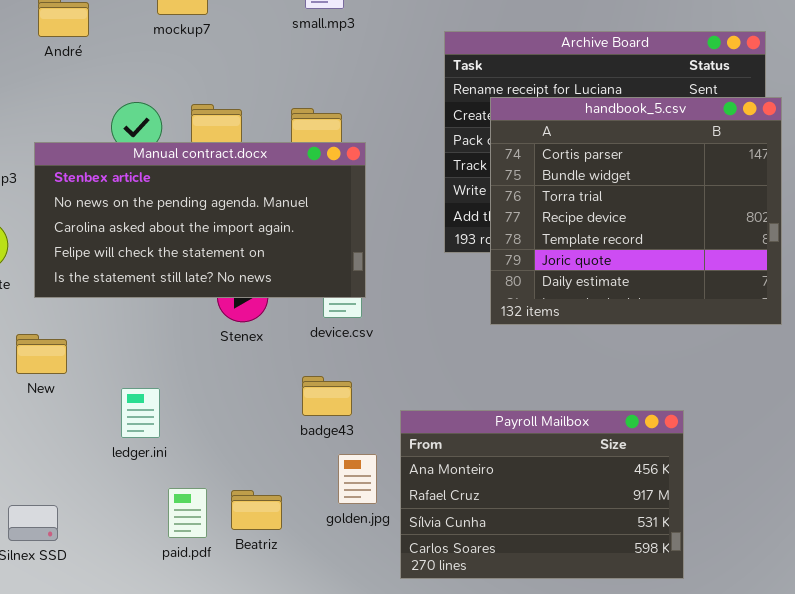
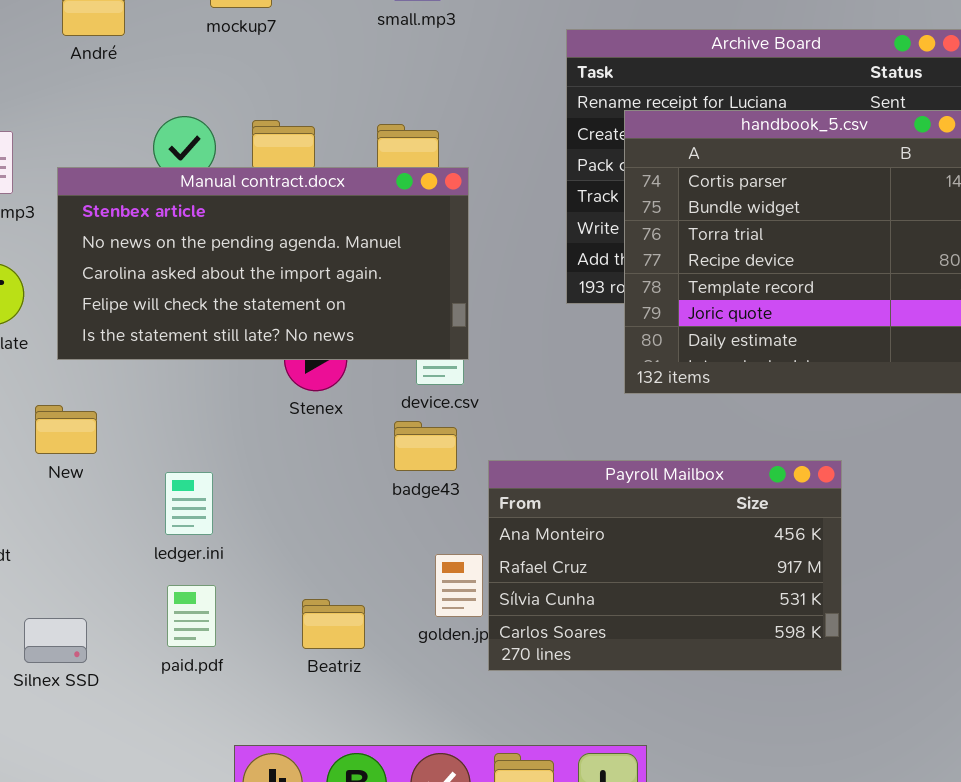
badge43: [302,376,352,416] -> [394,421,457,471], moved
Payroll Mailbox: [400,410,684,579] -> [488,460,842,671], moved
paid.pdf: [168,488,207,538] -> [167,585,216,647], moved

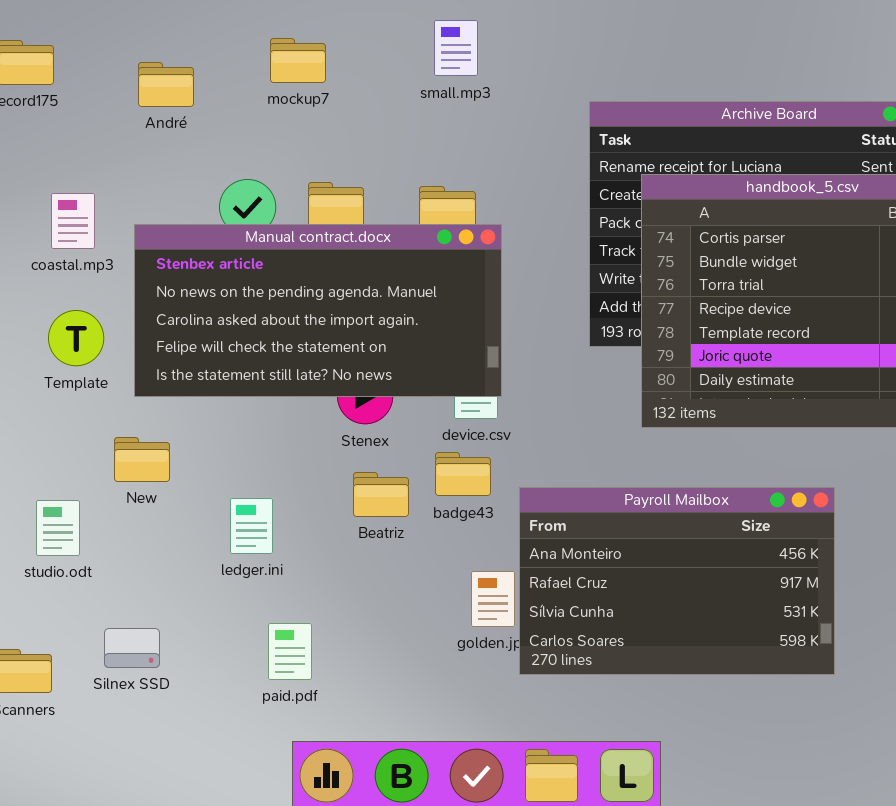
paid.pdf: [167,585,216,647] -> [268,623,312,680], moved
Beatriz: [302,599,365,649] -> [353,472,409,517], moved

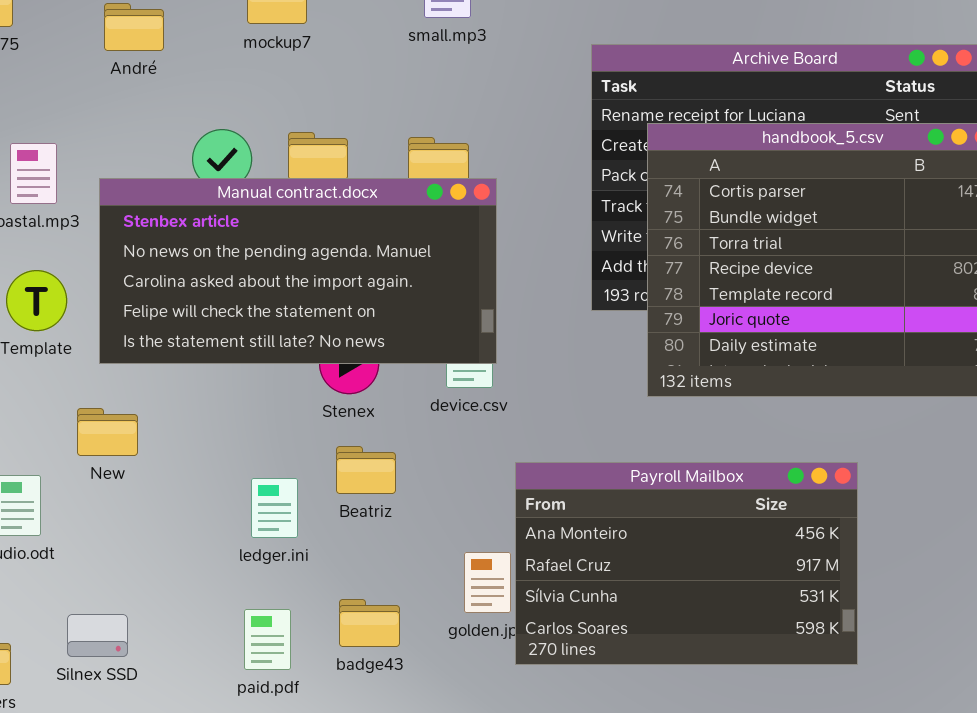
badge43: [435,452,491,496] -> [339,599,400,647], moved
ledger.ini: [230,498,273,554] -> [251,478,298,538], moved

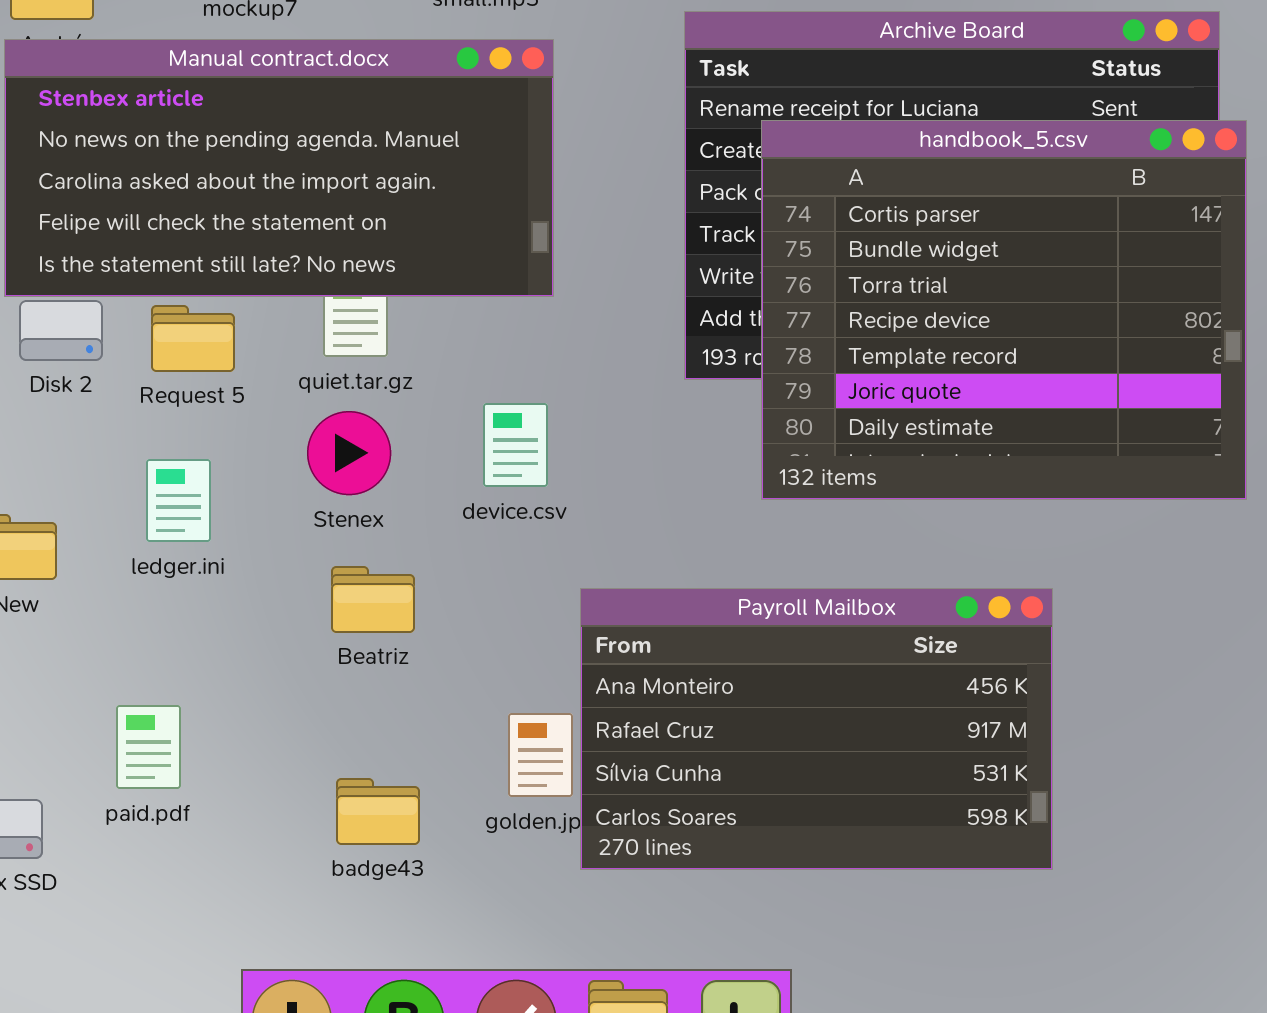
Manual contract.docx: [99,178,497,364] -> [4,39,554,297], moved
ledger.ini: [251,478,298,538] -> [146,459,211,542], moved
paid.pdf: [244,609,291,670] -> [116,705,181,789], moved

